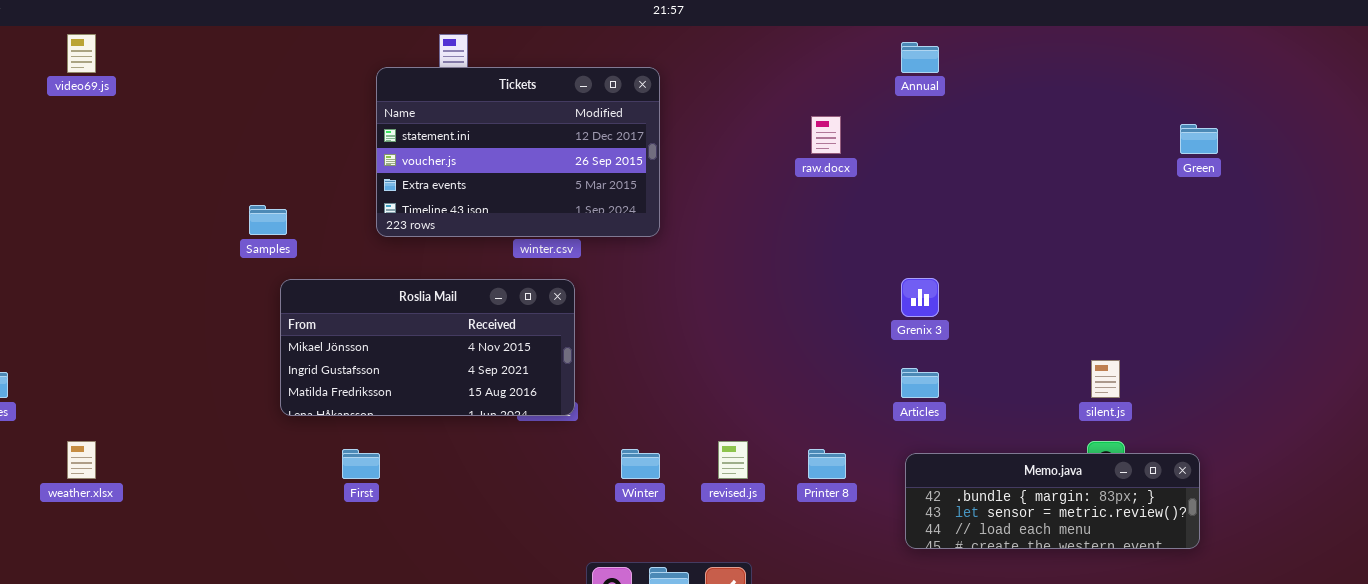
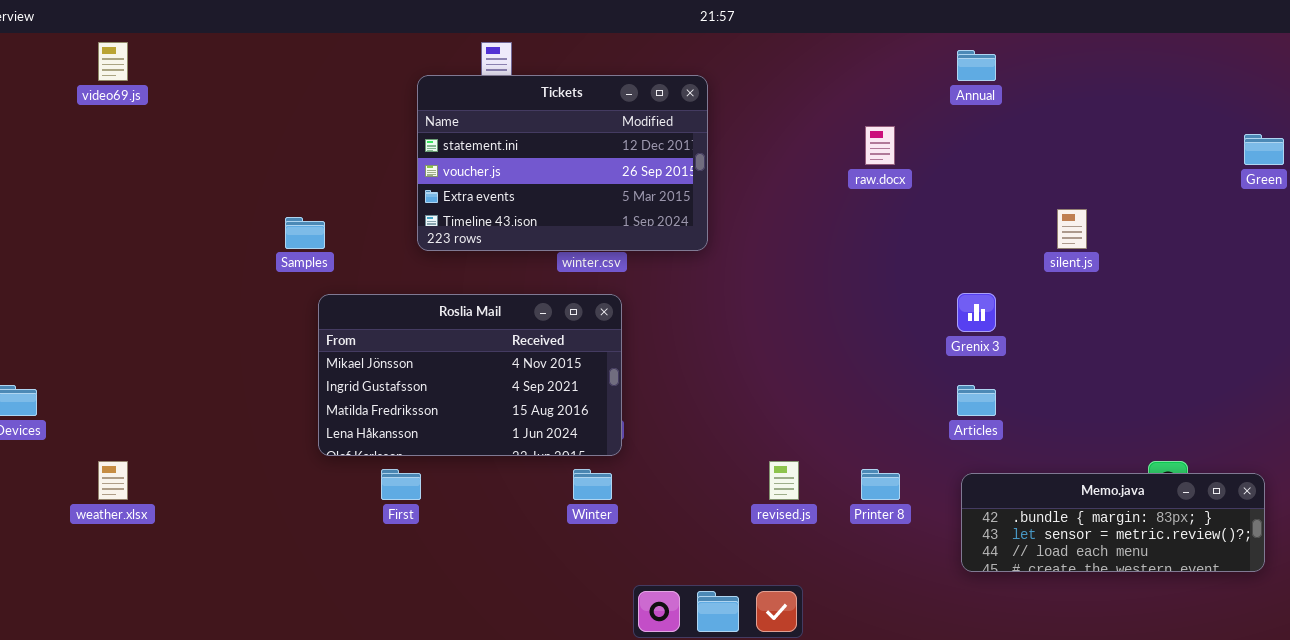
Roslia Mail: [280,279,575,416] -> [318,294,622,456], resized
silent.js: [1091,360,1120,398] -> [1057,209,1087,249], moved
Winter: [621,449,660,479] -> [573,469,612,500], moved

